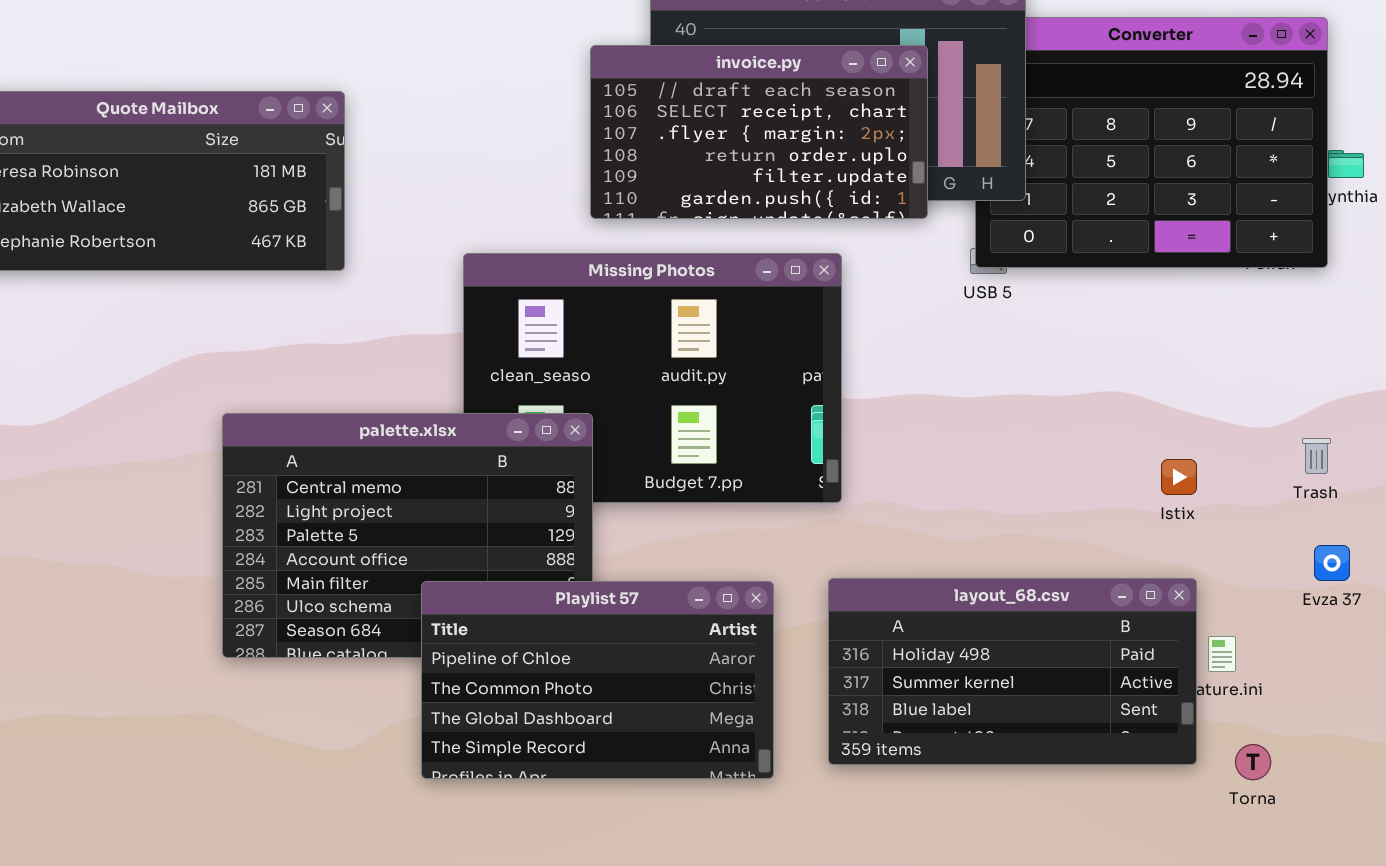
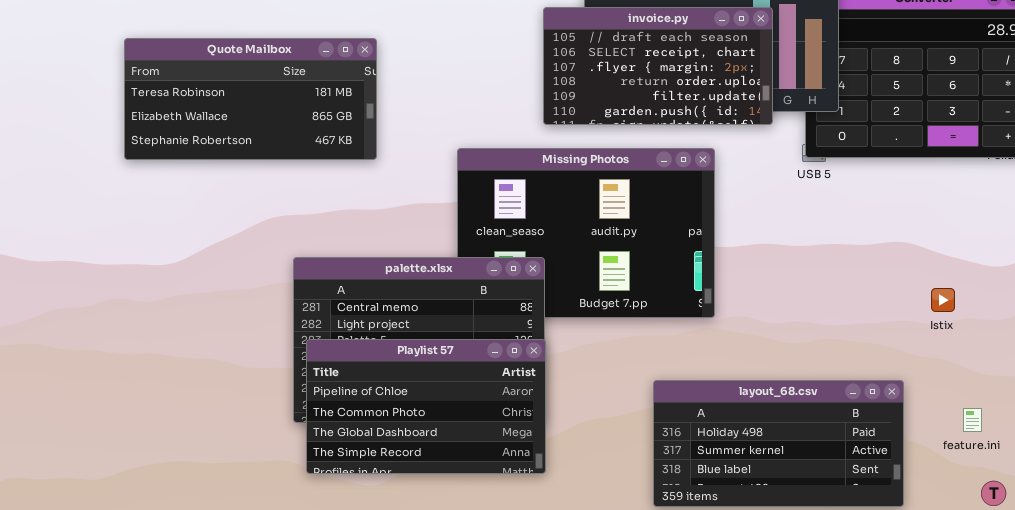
layout_68.csv: [828,578,1197,765] -> [653,380,904,507], moved
Playlist 57: [421,581,774,779] -> [306,339,546,474], moved

